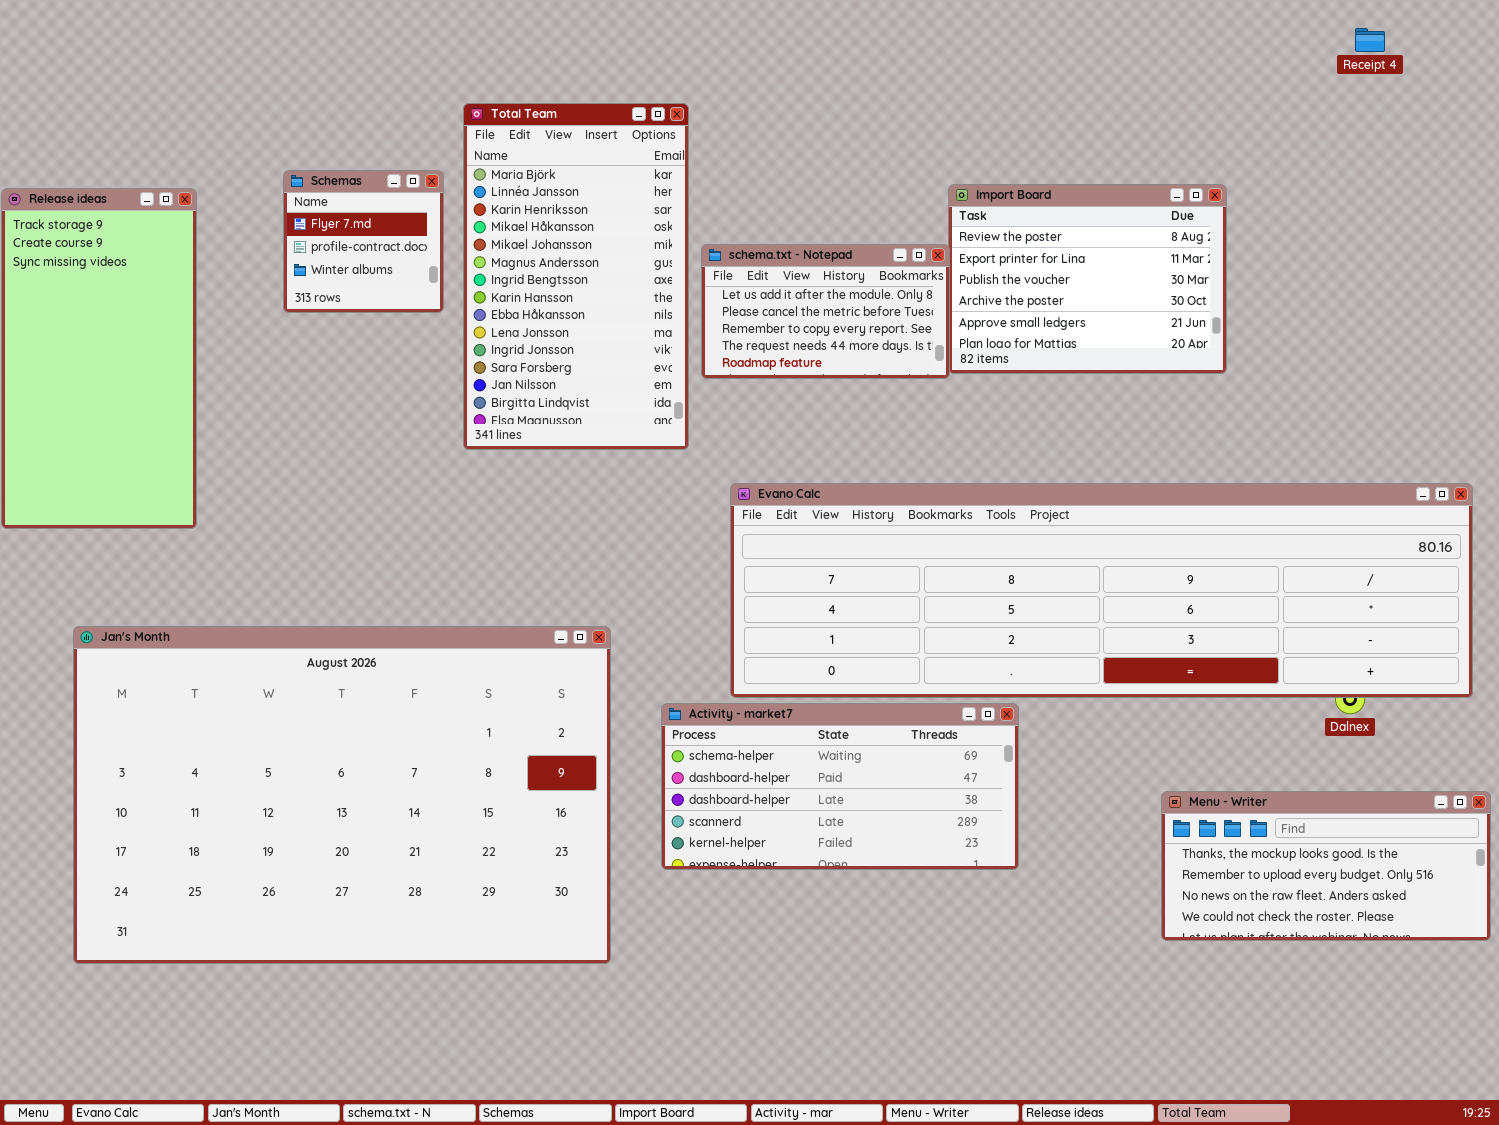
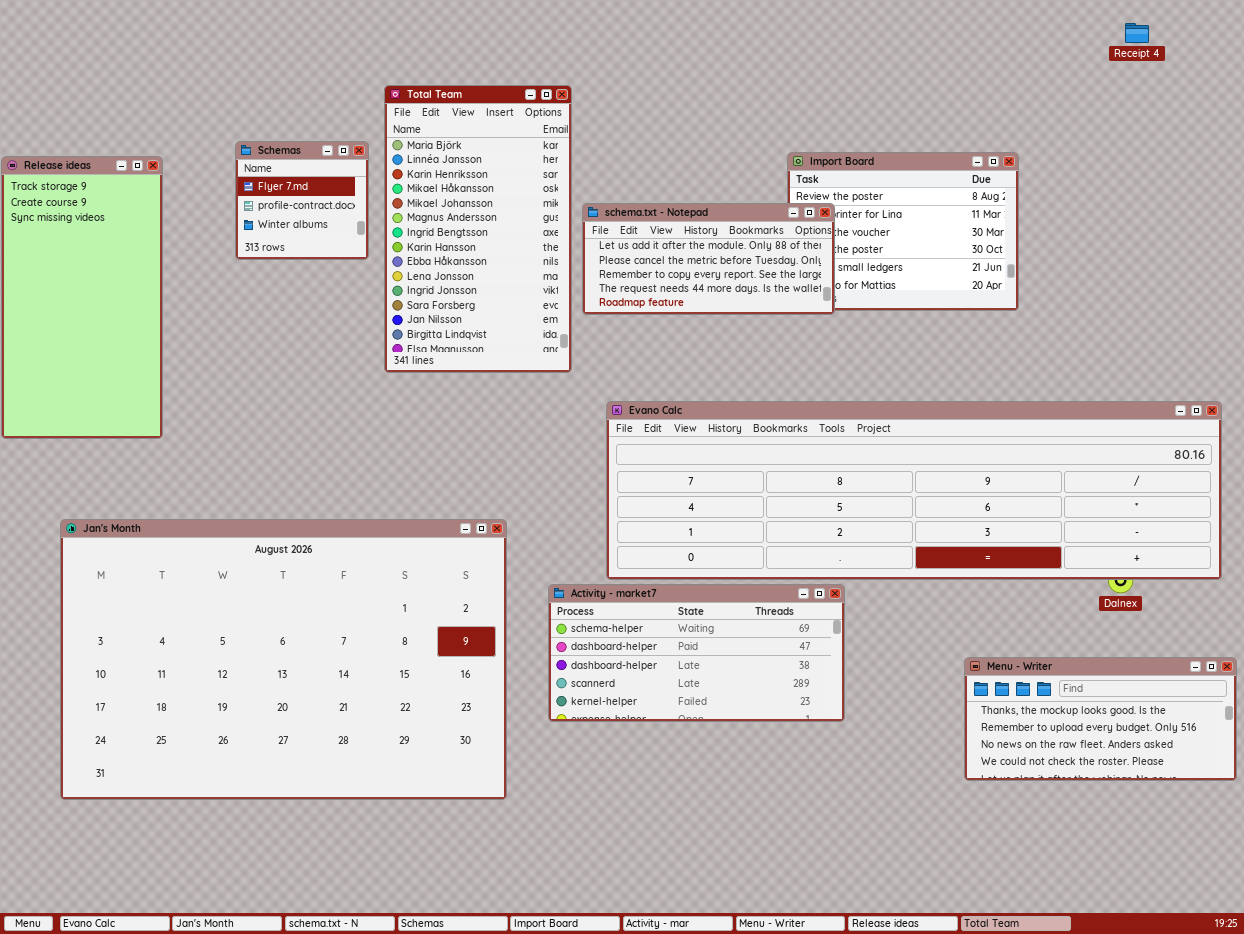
schema.txt - Notepad: [701,244,950,379] -> [582,203,835,315], resized

